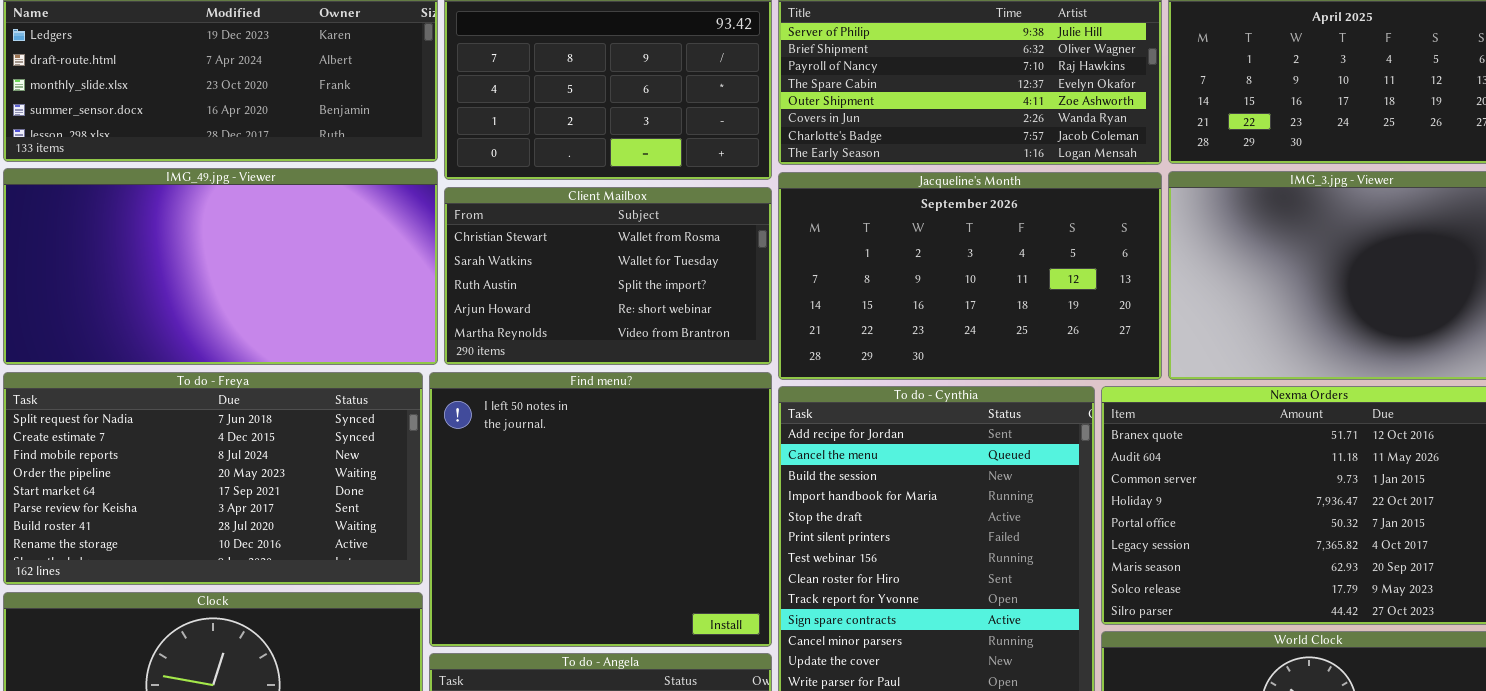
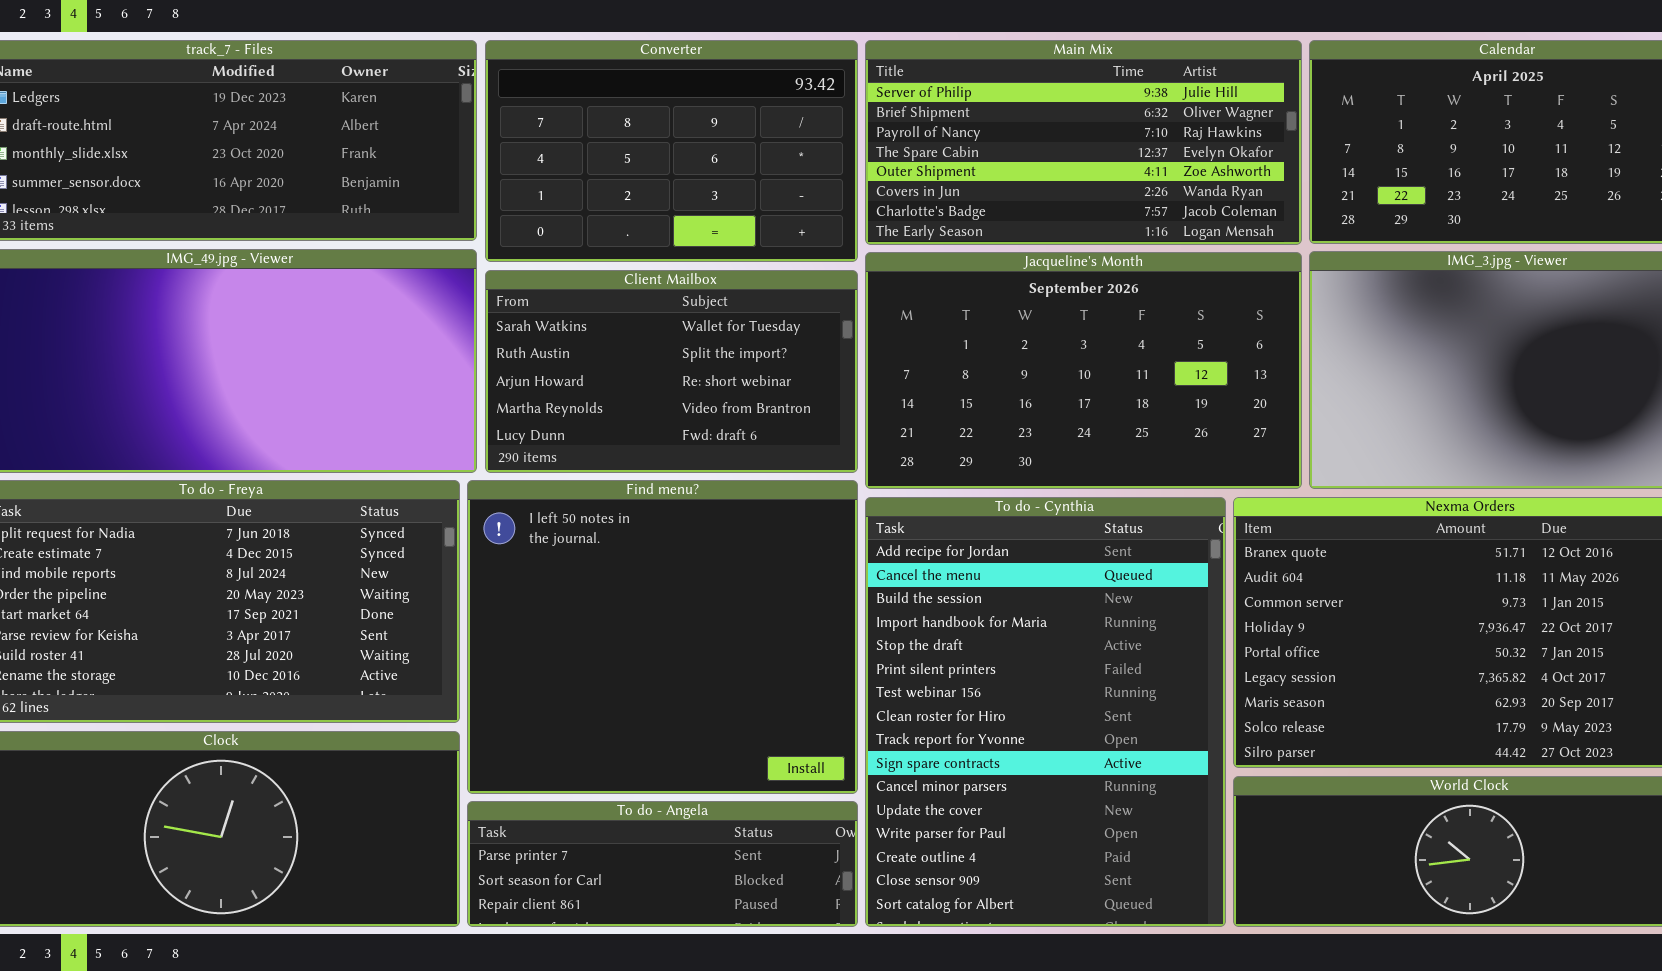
Client Mailbox: [444,187,772,365] -> [485,270,858,473], scrolled down 1 row

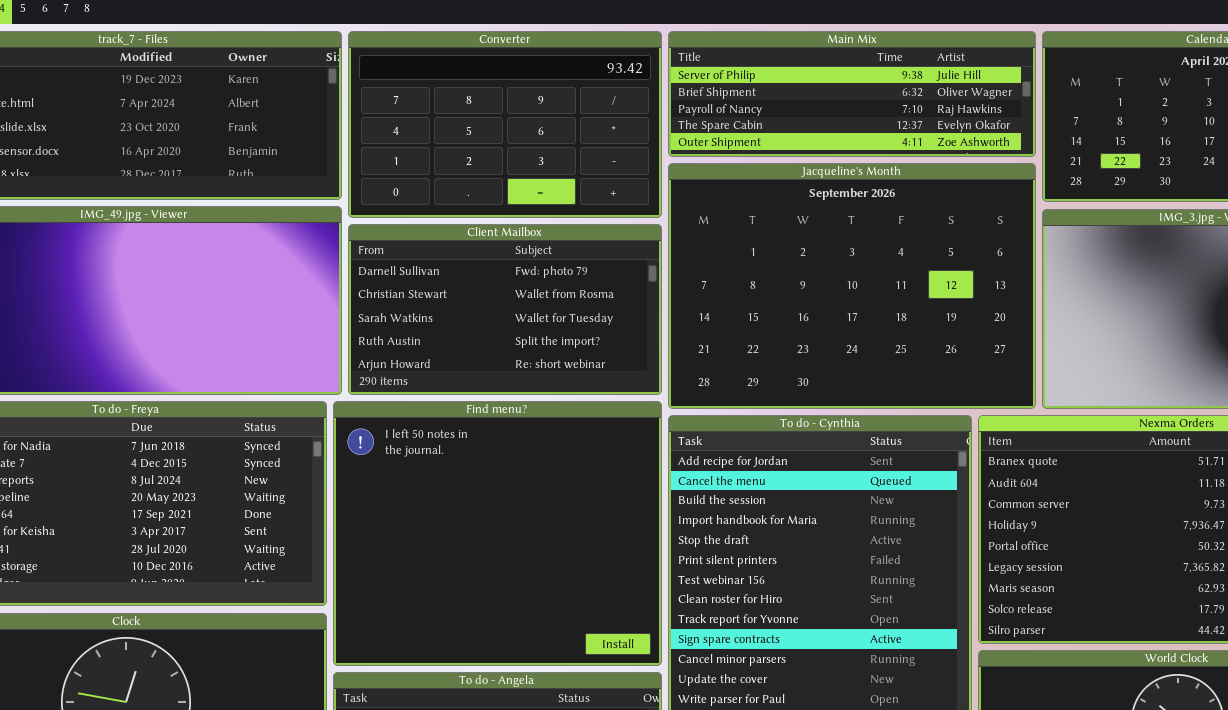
Main Mix: [865,40,1302,245] -> [668,31,1036,157], resized
Jacqueline's Month: [865,252,1302,489] -> [668,163,1036,409], resized
Client Mailbox: [485,270,858,473] -> [348,224,662,395], scrolled up 2 rows

